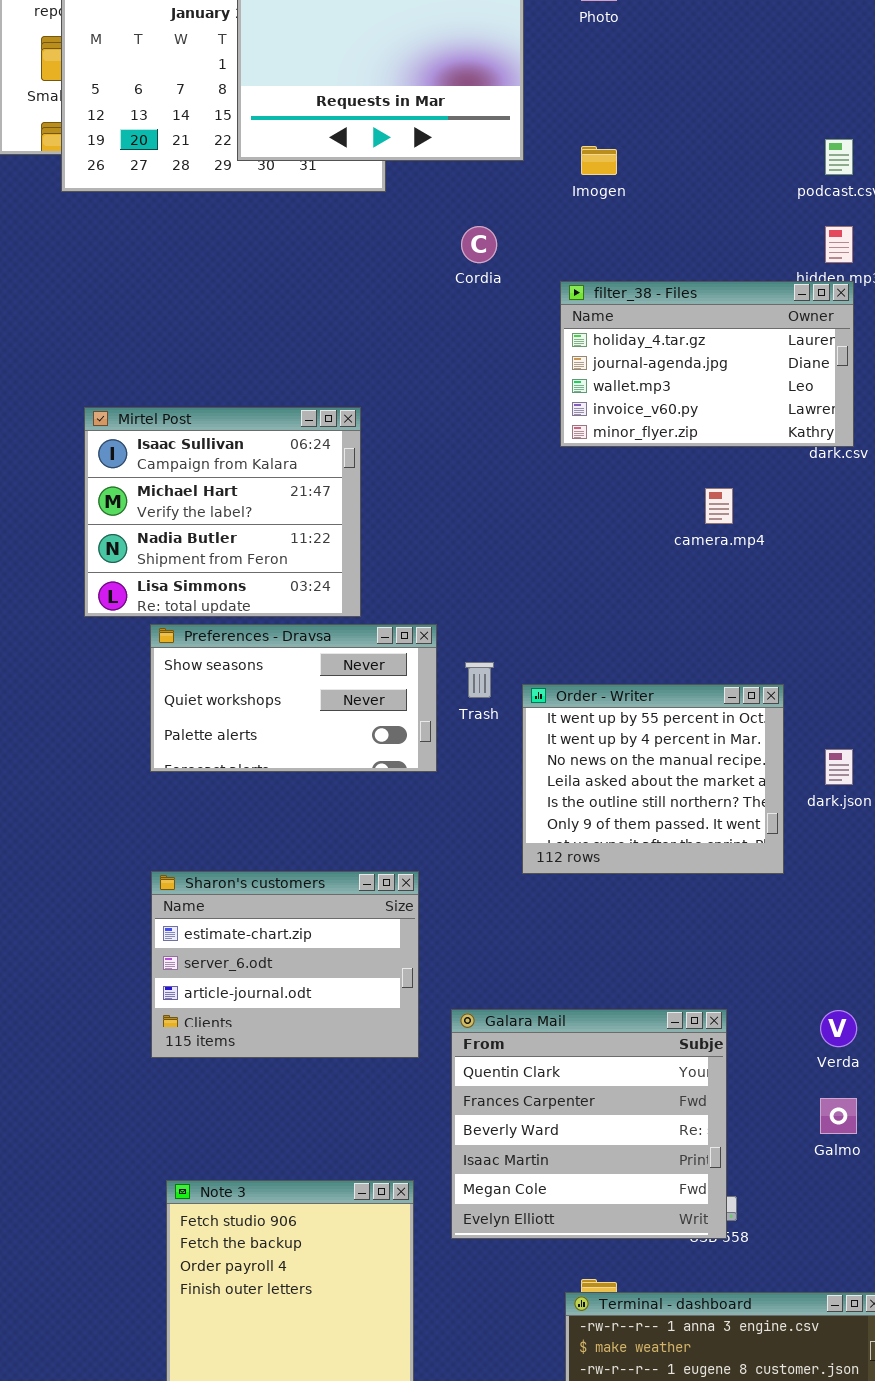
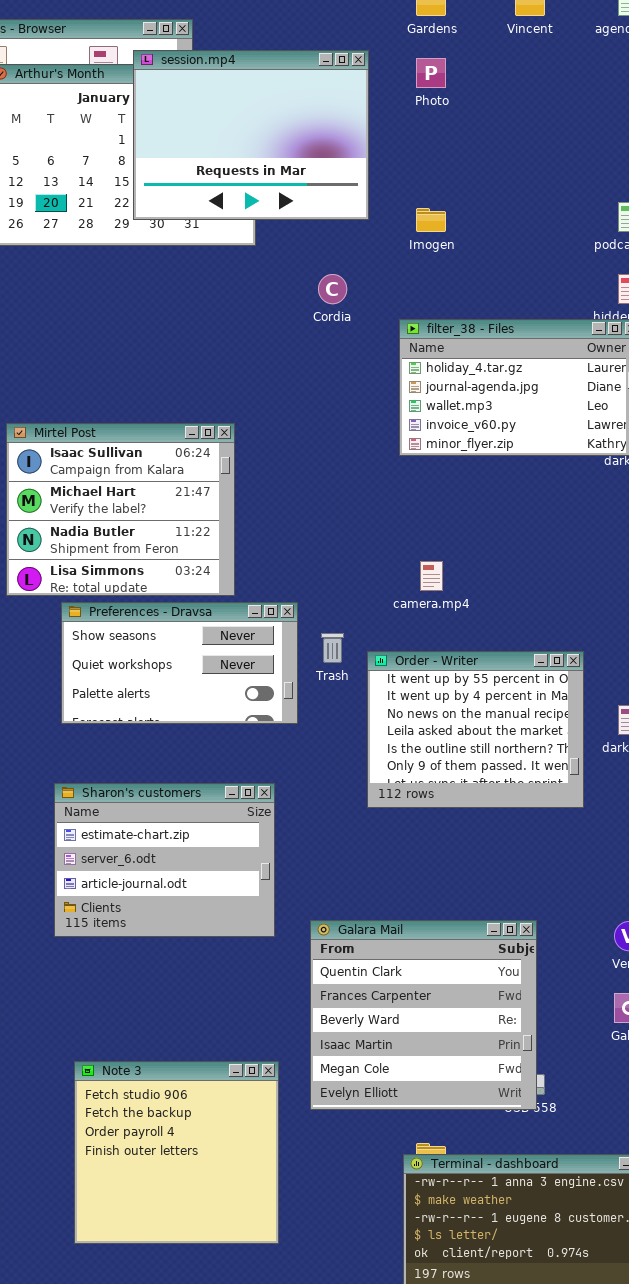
camera.mp4: [705,488,733,524] -> [420,561,443,591], moved
Sharon's customers: [151,871,419,1058] -> [54,783,275,937], moved

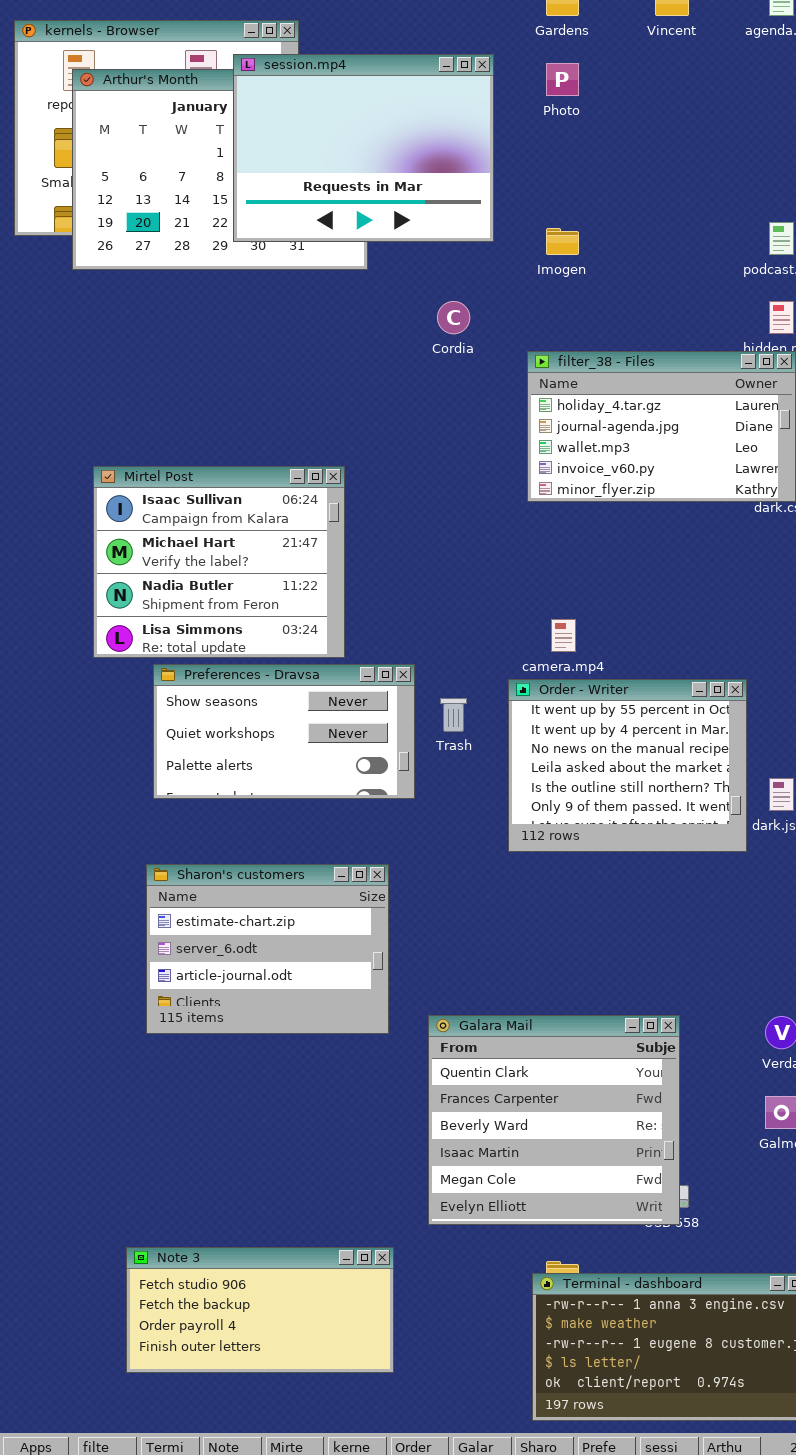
Order - Writer: [367,651,584,808] -> [508,679,747,852], moved
Note 3: [74,1061,279,1244] -> [126,1247,394,1373], resized

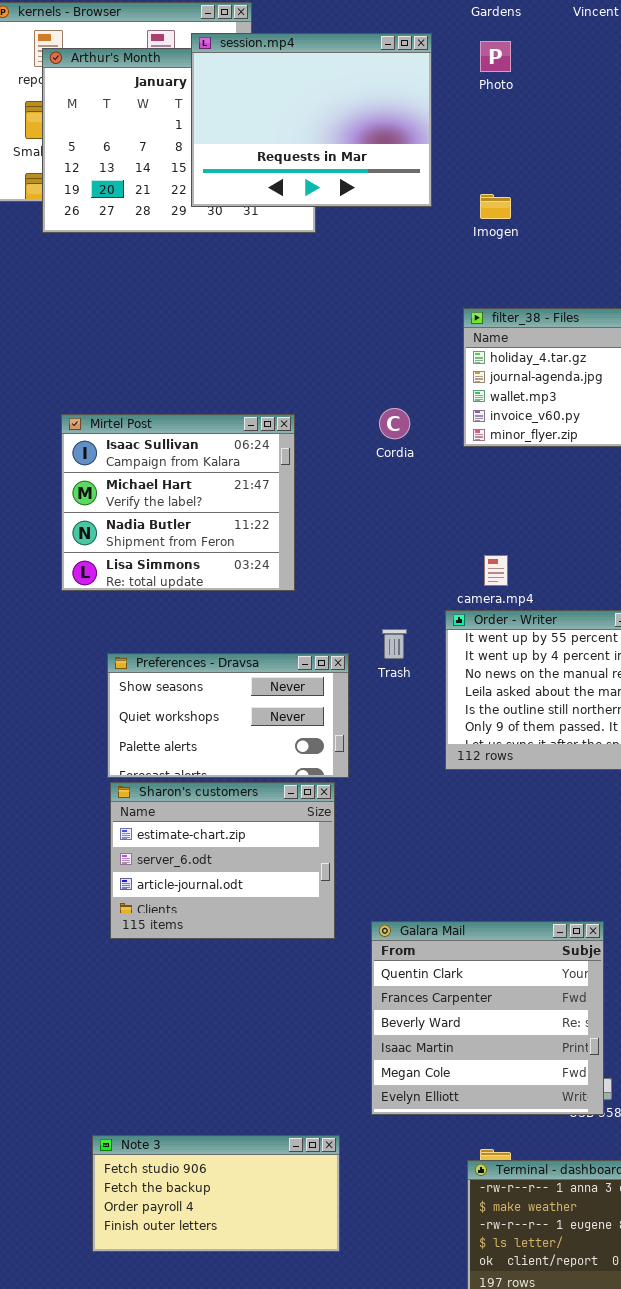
Cordia: [437,301,470,334] -> [379,408,410,439], moved
Preferences - Dravsa: [153,664,415,799] -> [107,653,349,778], moved

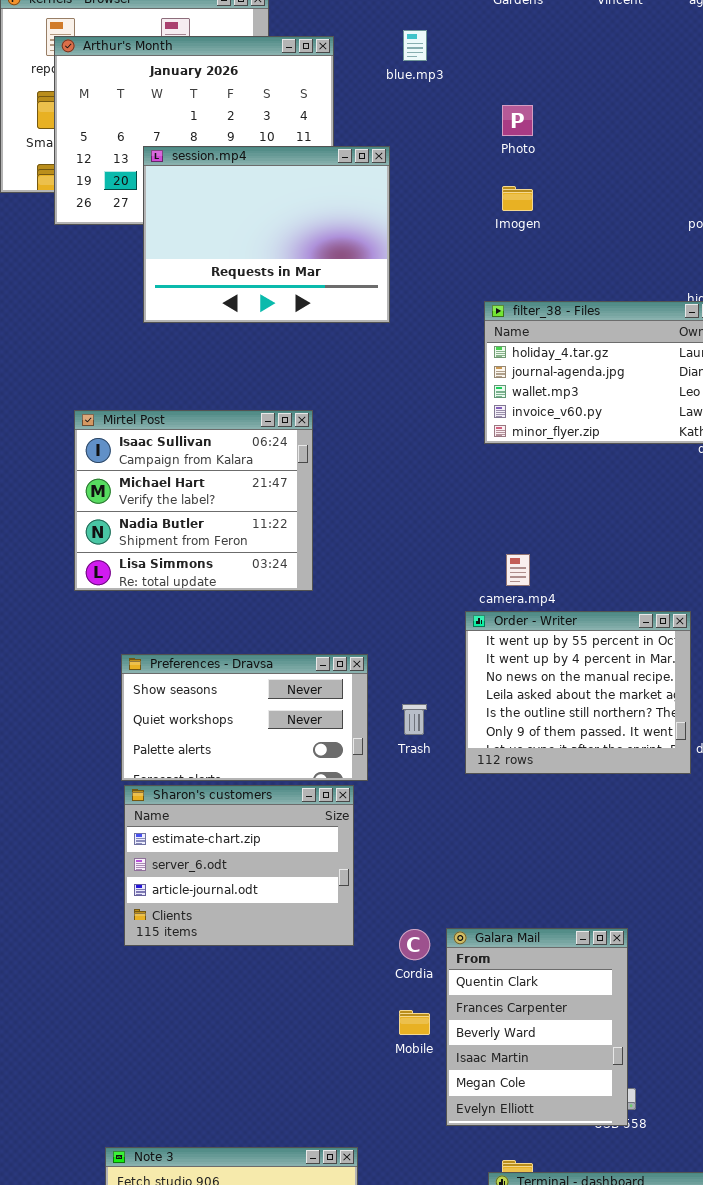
session.mp4: [191,33,432,207] -> [143,146,390,323], moved
Photo: [480,41,511,72] -> [502,105,533,136], moved
Cordia: [379,408,410,439] -> [399,929,430,960], moved
Trash: [382,629,407,659] -> [402,704,427,735], moved
Galara Mail: [371,921,604,1115] -> [446,928,628,1126], resized

